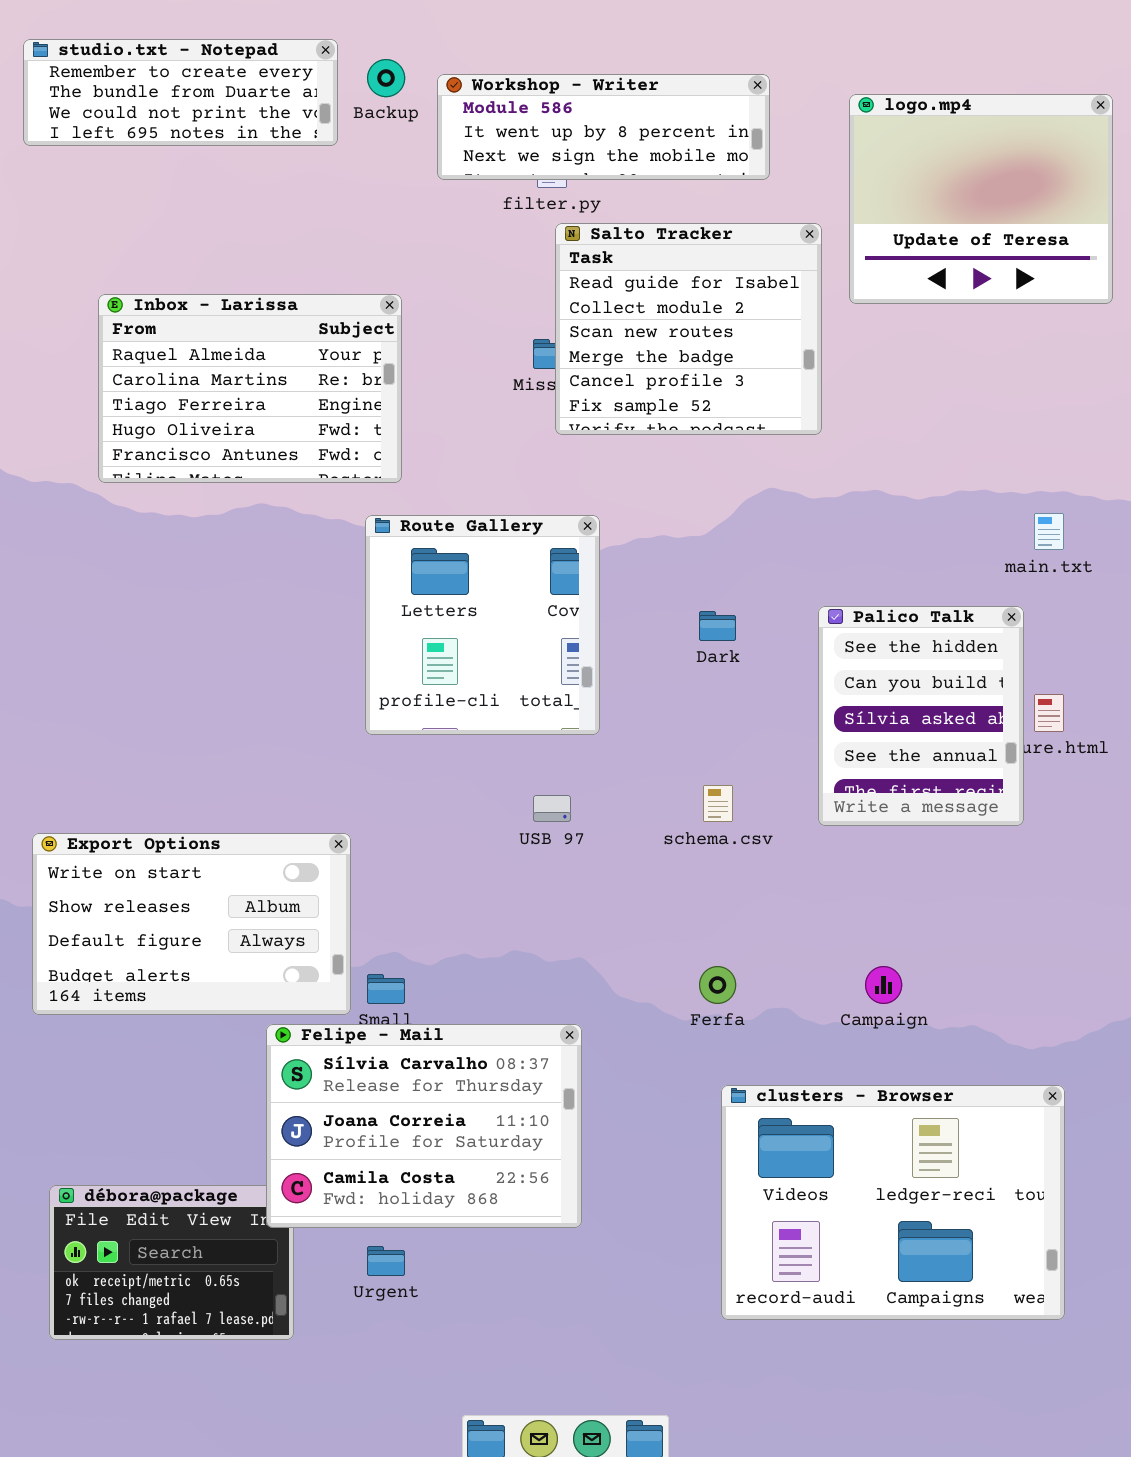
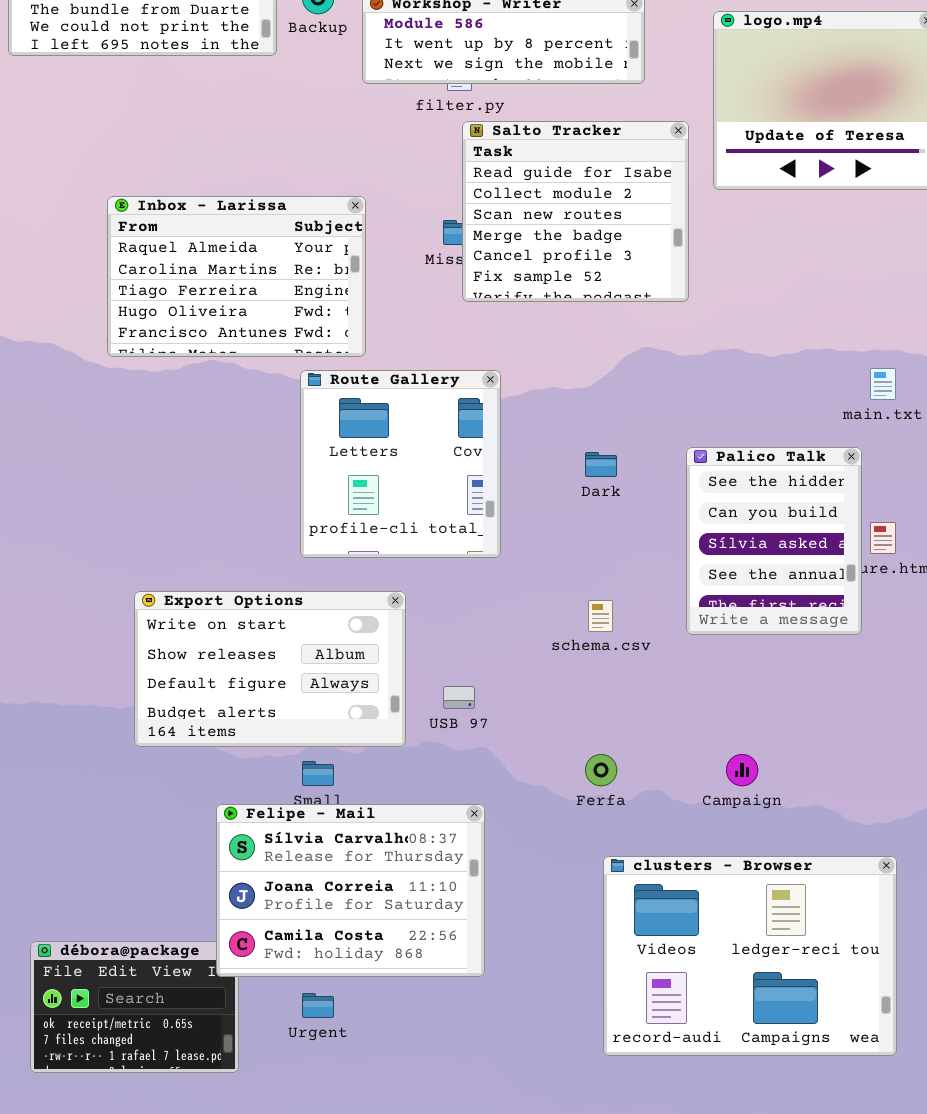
Inbox - Larissa: [98,294,402,483] -> [107,196,366,357], moved
USB 97: [533,795,571,822] -> [443,686,475,709], moved
Export Options: [32,833,351,1015] -> [134,591,406,747], moved

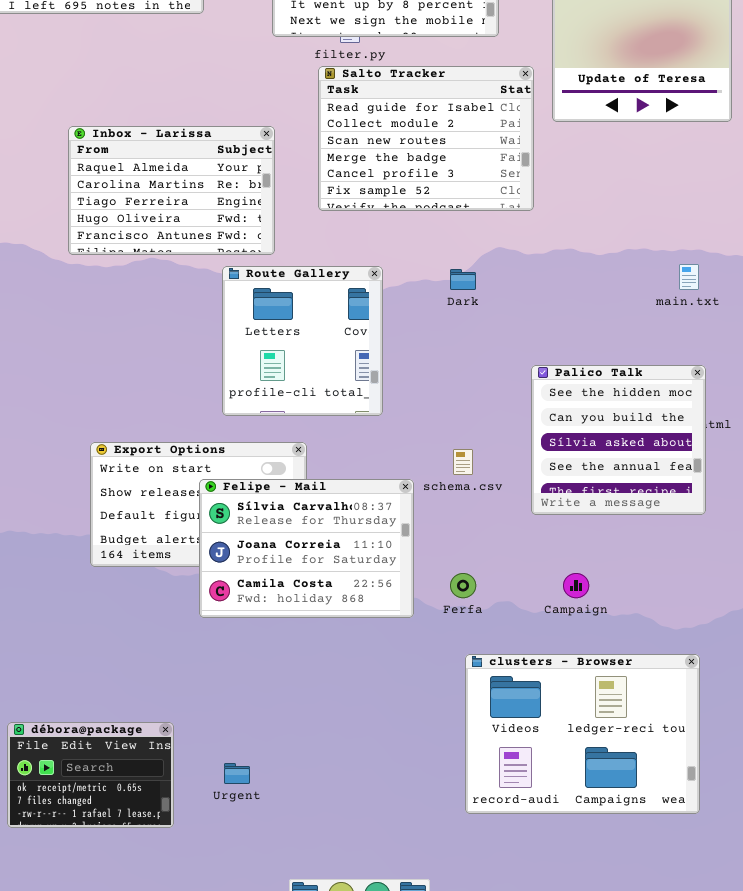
Salto Tracker: [462,121,689,302] -> [318,66,534,211], resized
Palico Talk: [686,447,862,635] -> [531,365,706,515], moved, resized
Dark: [585,452,617,477] -> [450,269,476,290], moved
Felipe - Mail: [216,804,485,977] -> [199,479,414,618], moved

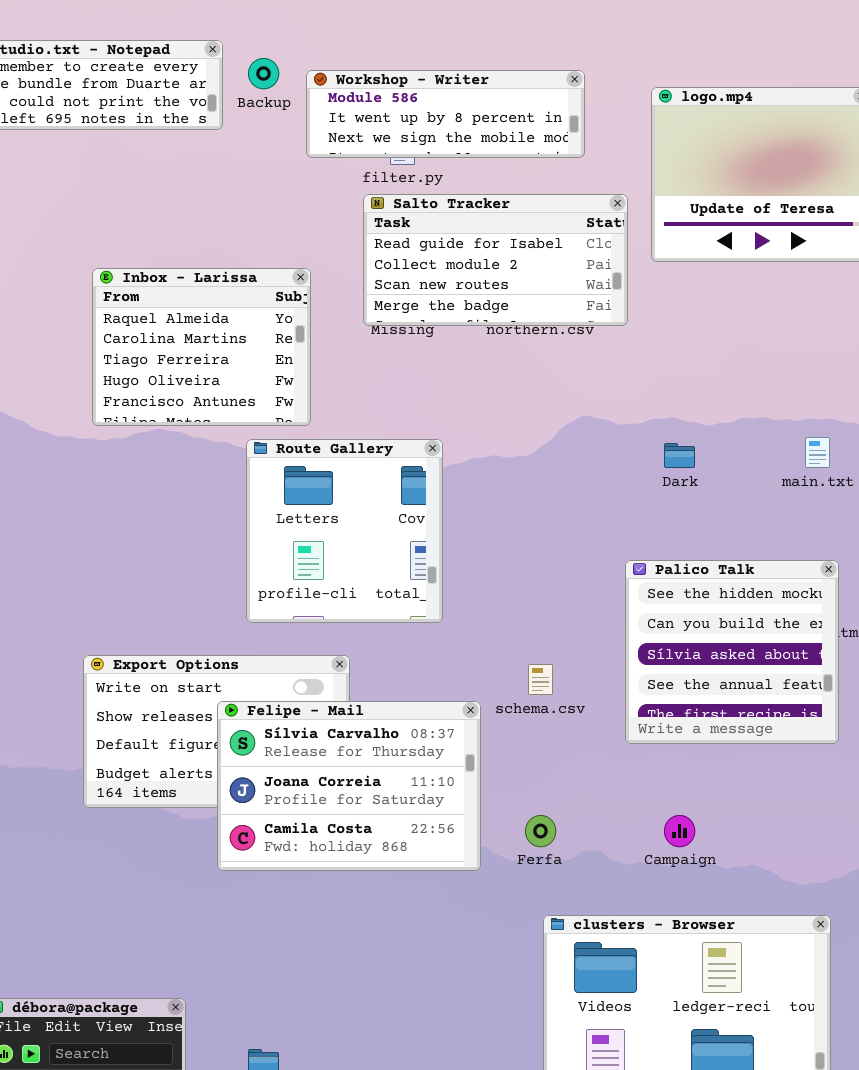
Salto Tracker: [318,66,534,211] -> [363,194,628,326], resized
Inbox - Larissa: [68,126,275,255] -> [92,268,311,426], resized
Dark: [450,269,476,290] -> [664,443,695,468], moved

